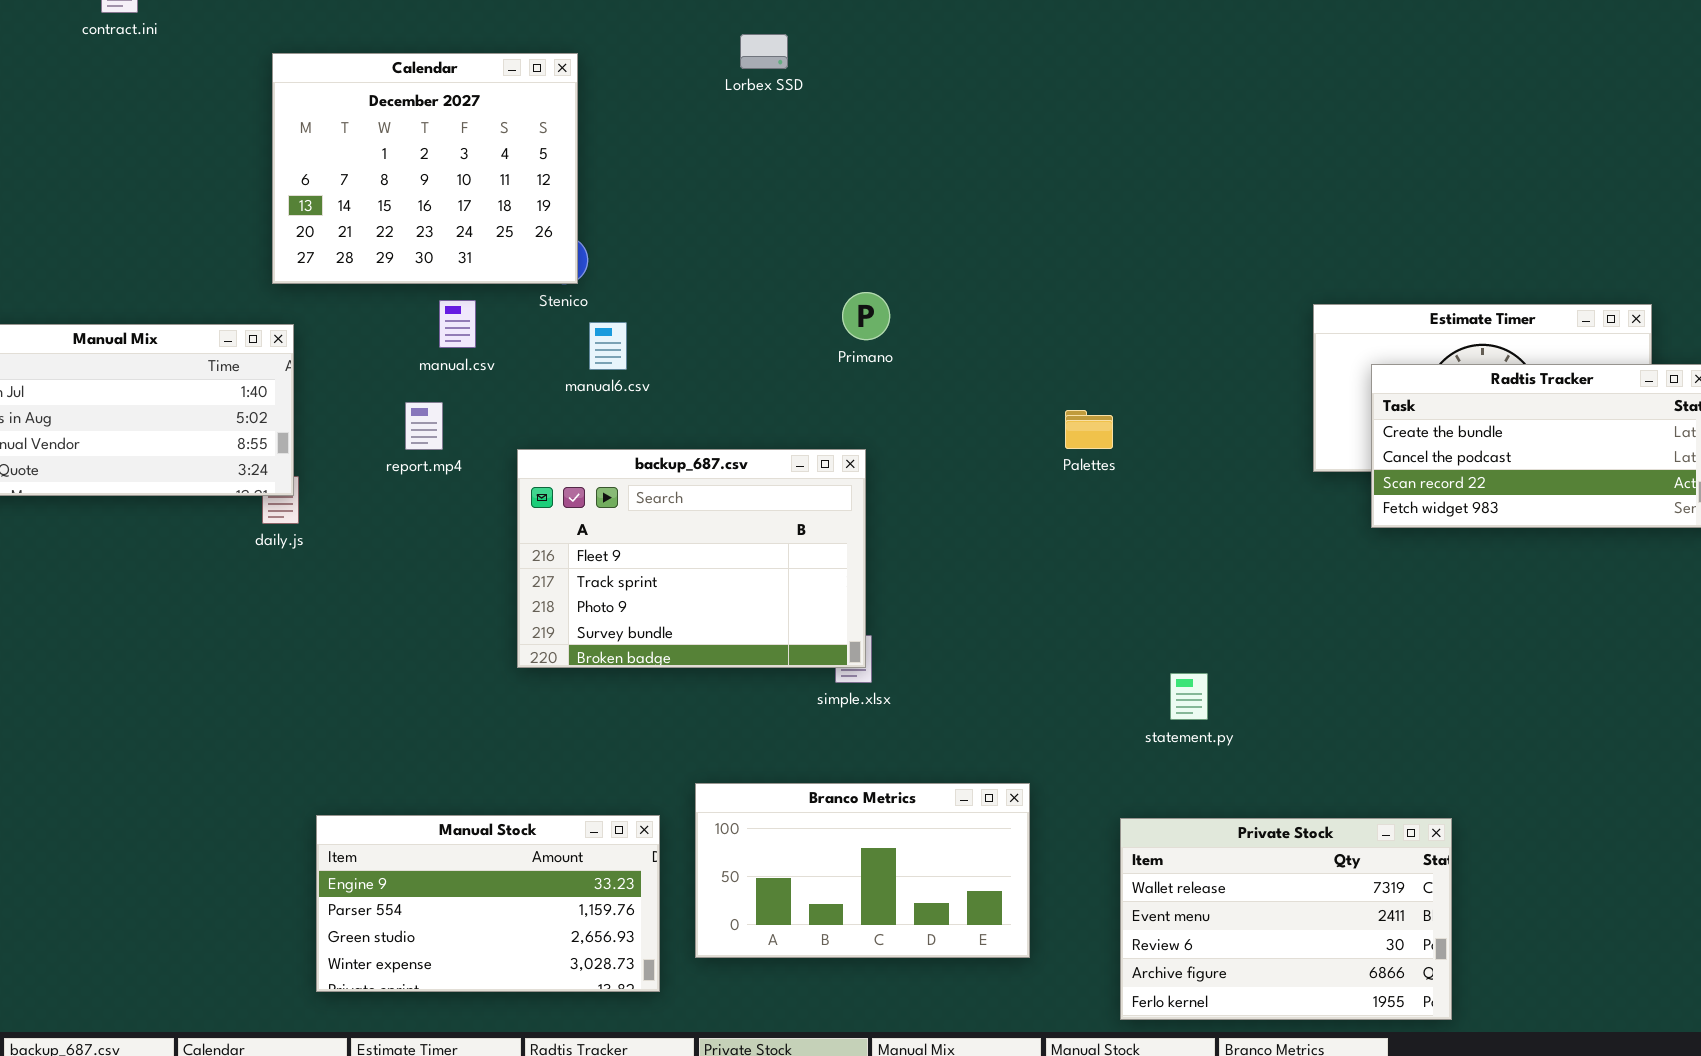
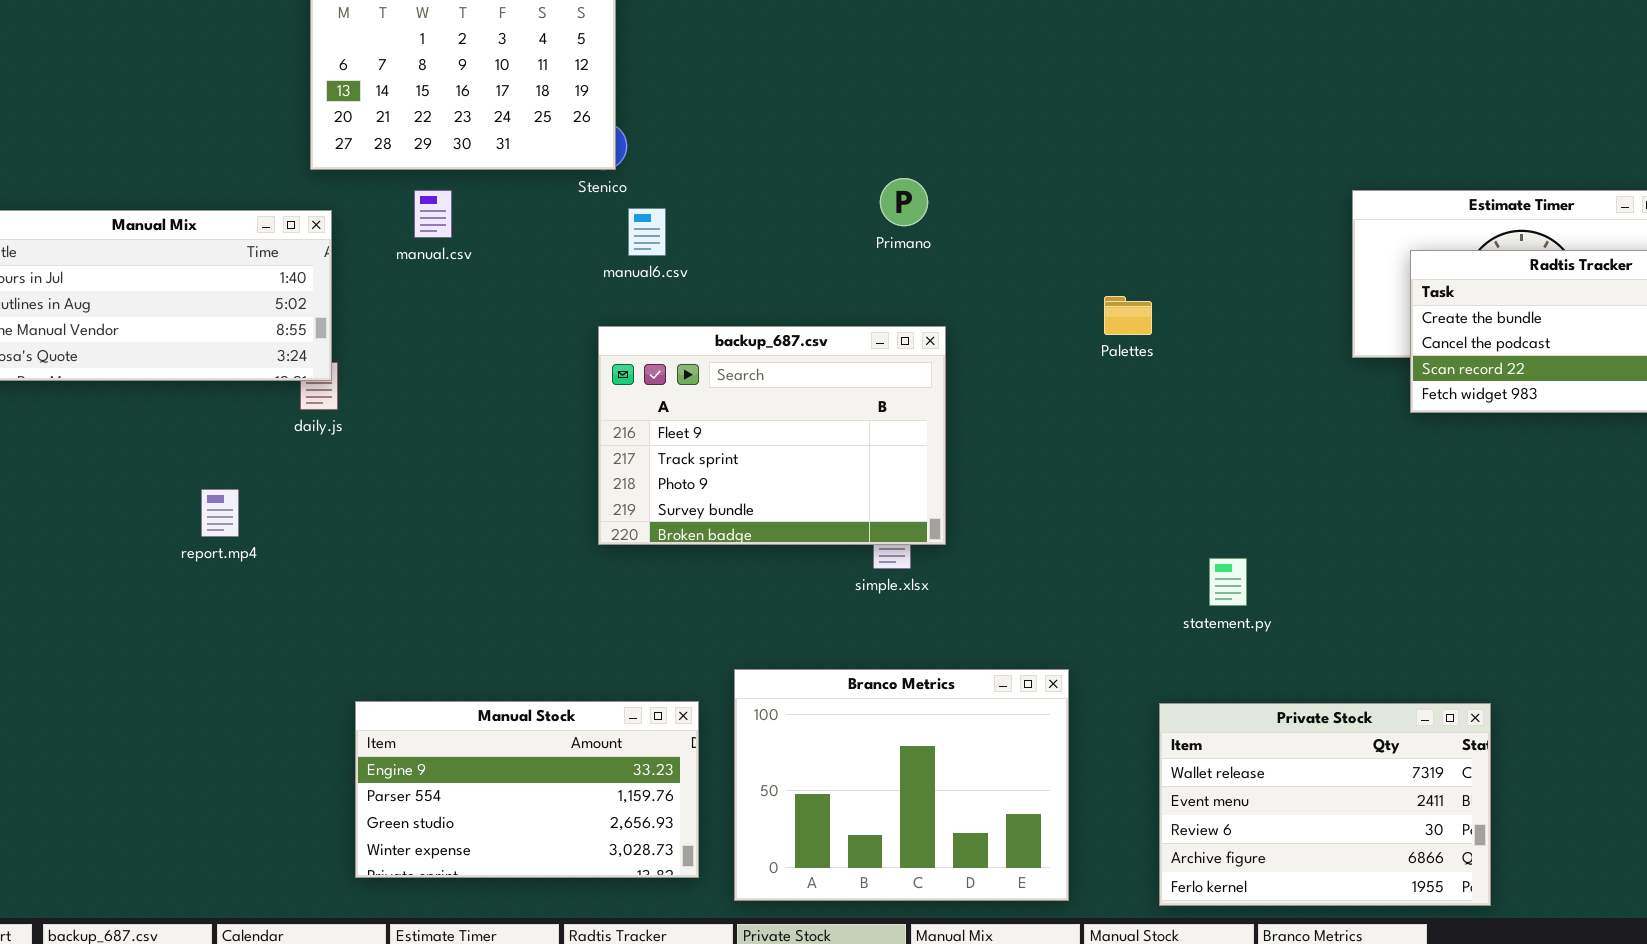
manual.csv: [439,300,476,348] -> [414,190,452,238], moved
report.mp4: [405,402,443,450] -> [201,489,239,537], moved
backup_687.csv: [517,449,866,668] -> [598,326,946,545], moved
Branco Metrics: [695,783,1030,958] -> [734,669,1069,901], resized

